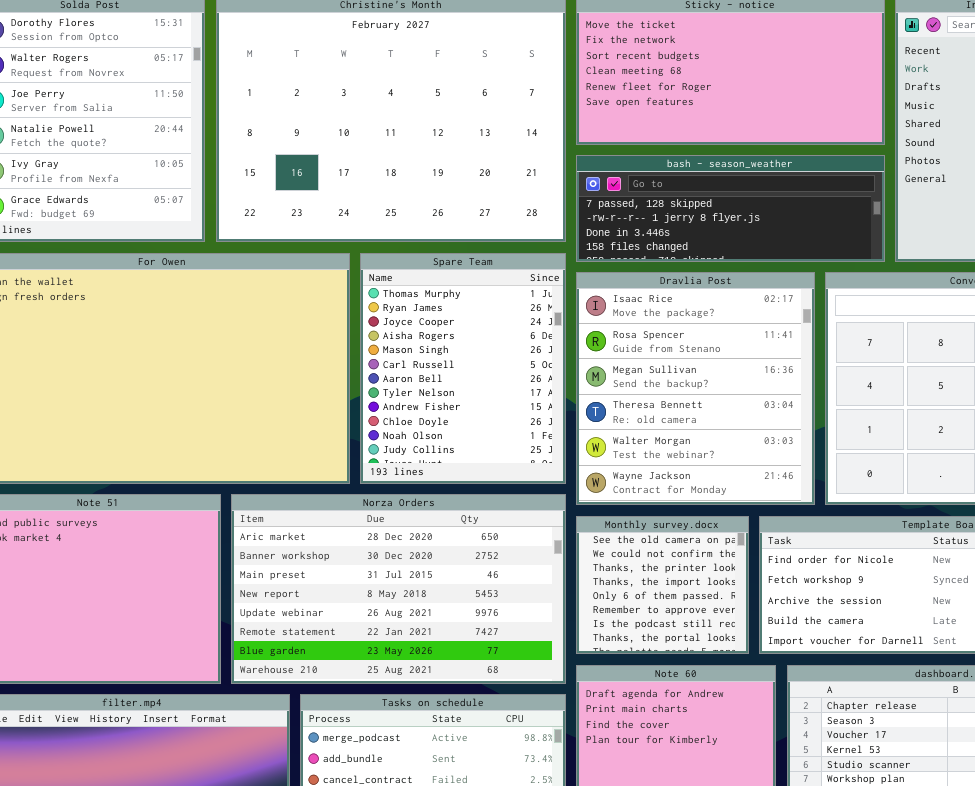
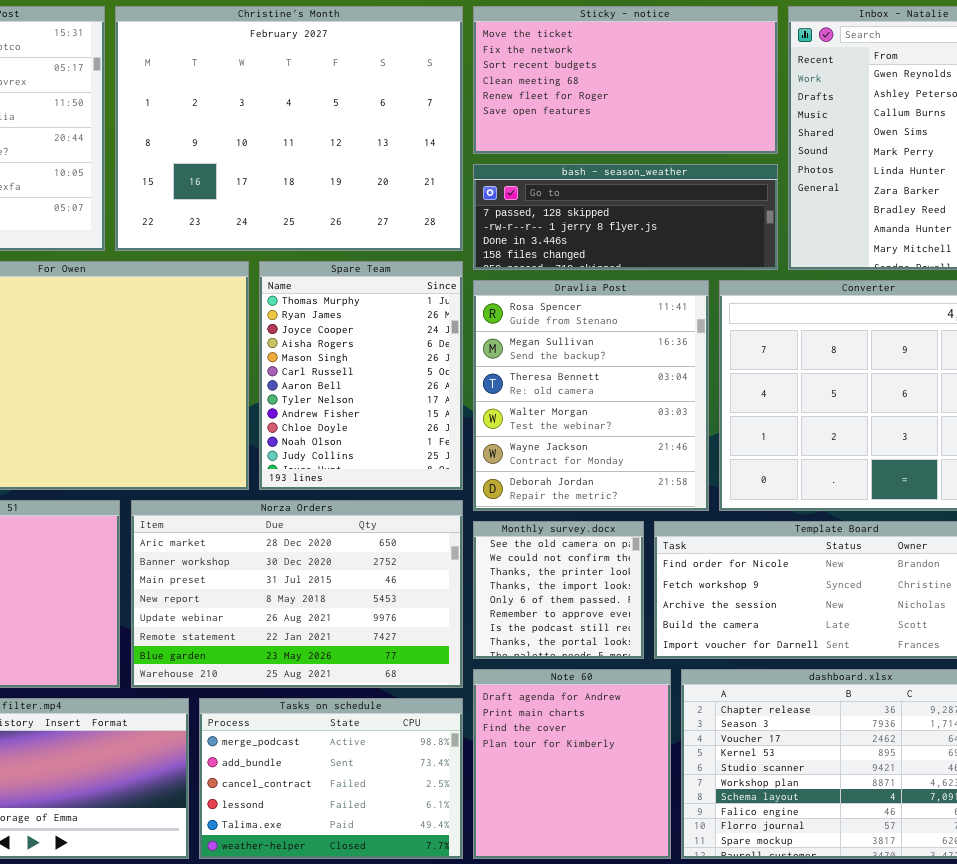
Dravlia Post: [576,272,815,505] -> [473,280,709,511], scrolled down 1 row

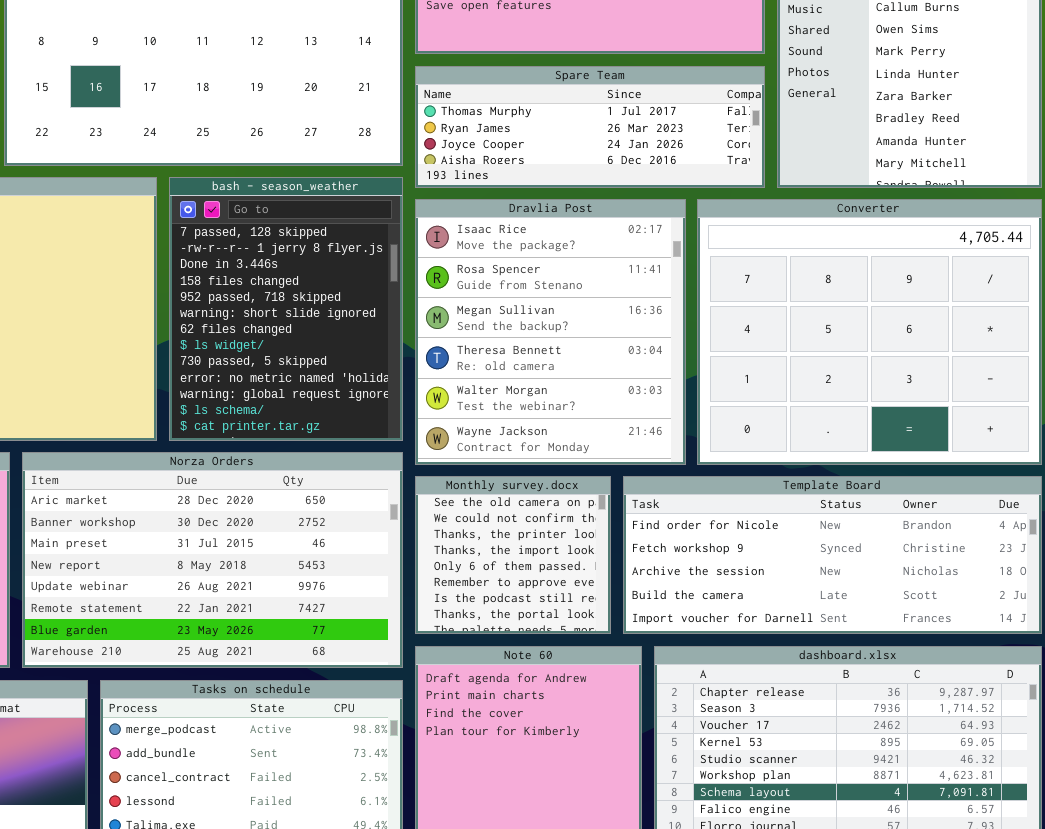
bash - season_weather: [473,164,778,270] -> [169,177,403,441], moved, resized
Spare Team: [259,261,463,490] -> [415,66,765,188], moved, resized
Dravlia Post: [473,280,709,511] -> [415,199,686,465], scrolled up 1 row

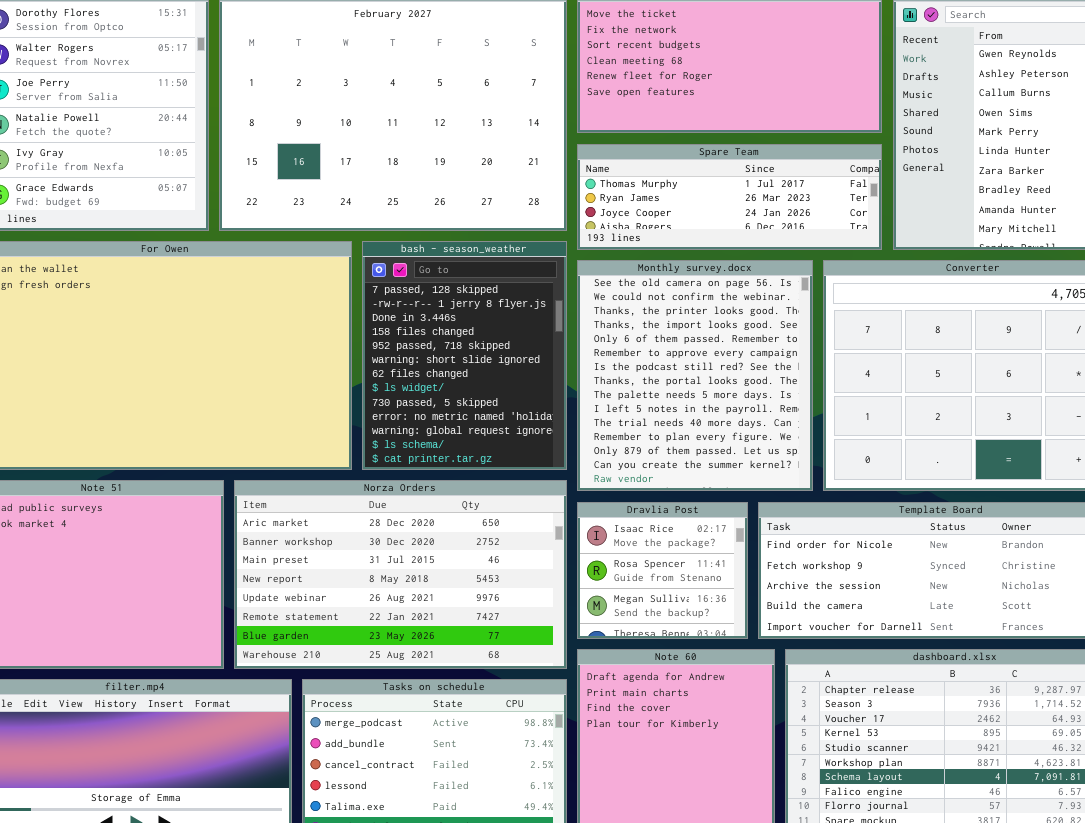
Dravlia Post: [415,199,686,465] -> [577,502,748,639], moved, resized
Monthly survey.docx: [415,476,611,634] -> [577,260,813,491], moved, resized

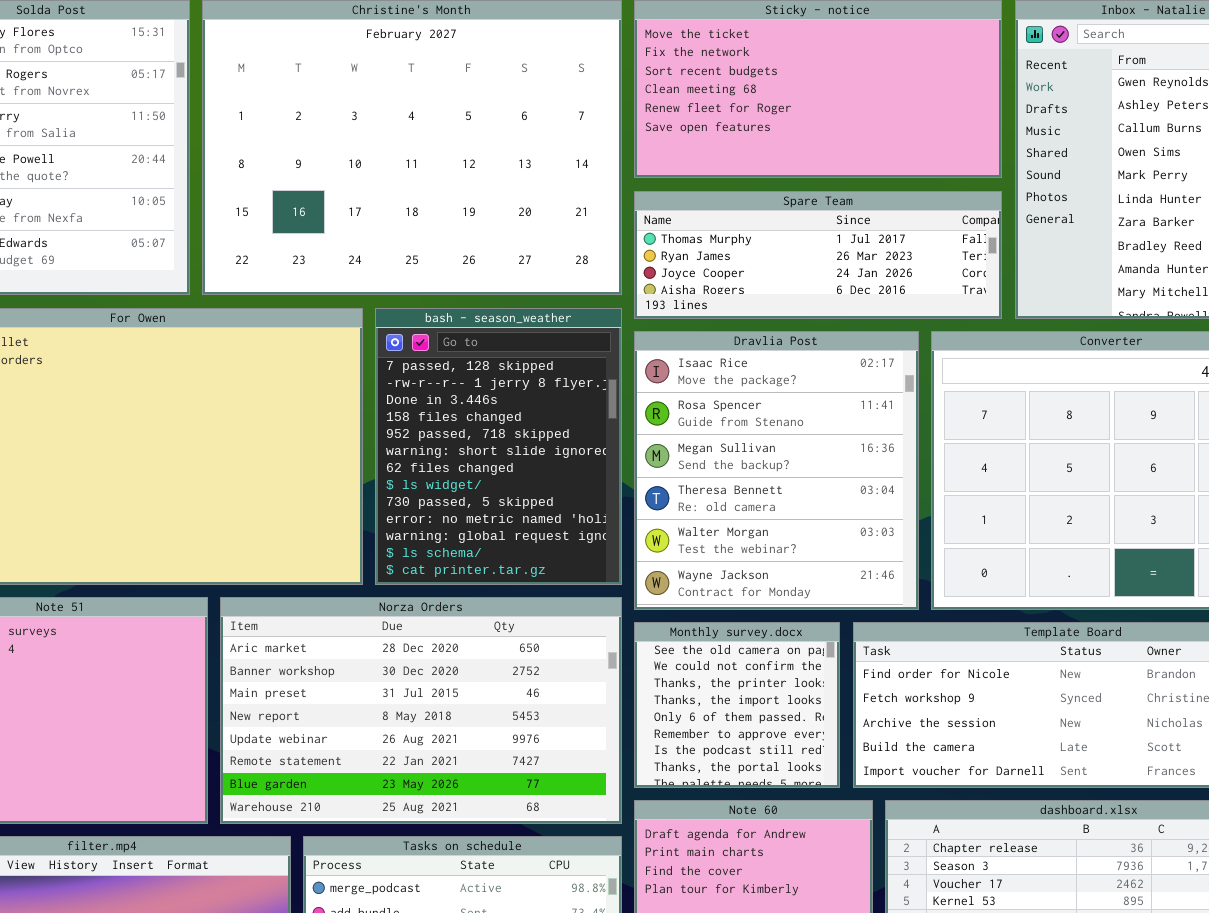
Monthly survey.docx: [577,260,813,491] -> [634,622,840,788], moved, resized
Dravlia Post: [577,502,748,639] -> [634,331,919,610], moved, resized

